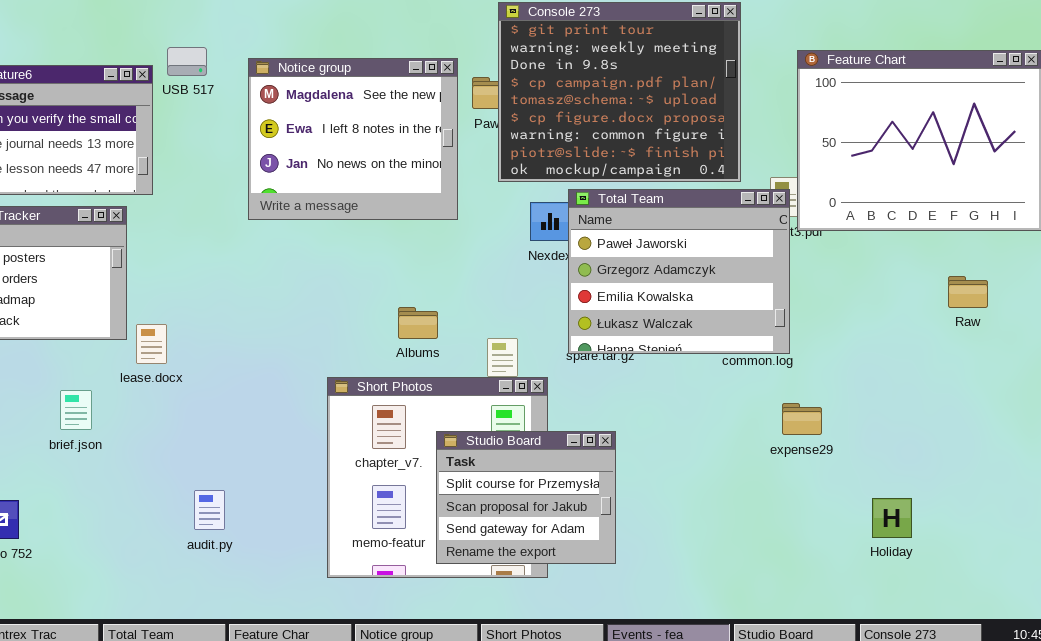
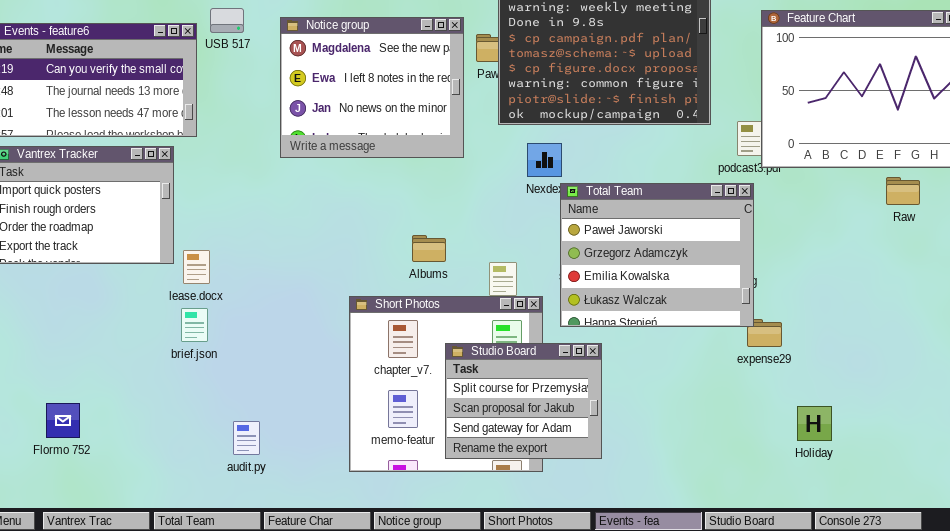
Total Team: [568,189,790,354] -> [560,183,754,327], moved
Raw: [948,276,988,308] -> [886,177,920,205], moved
brief.json: [60,390,92,430] -> [181,308,208,342], moved
audit.py: [194,490,225,530] -> [233,421,260,455], moved
Holiday: [872,498,912,538] -> [797,406,832,441], moved

